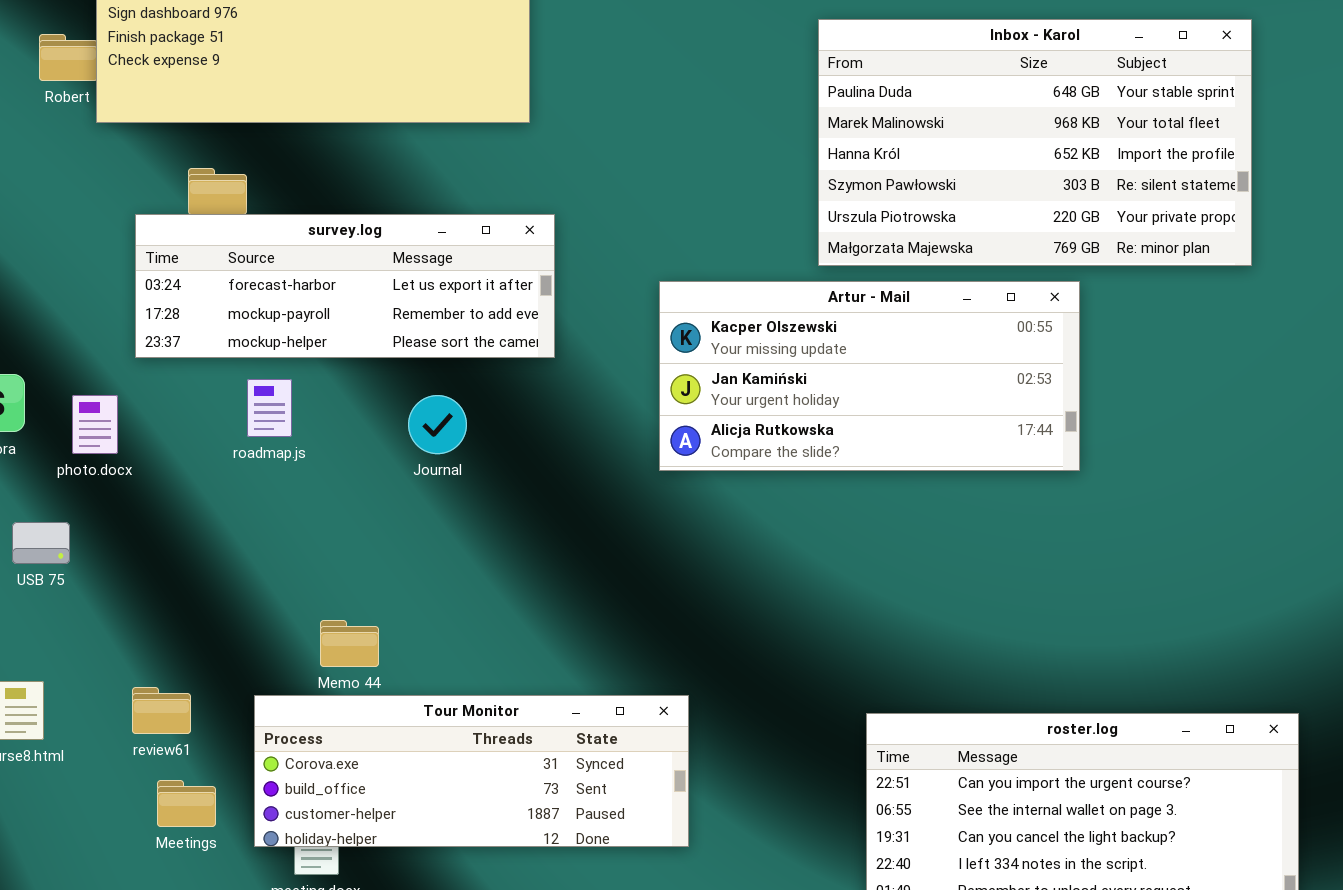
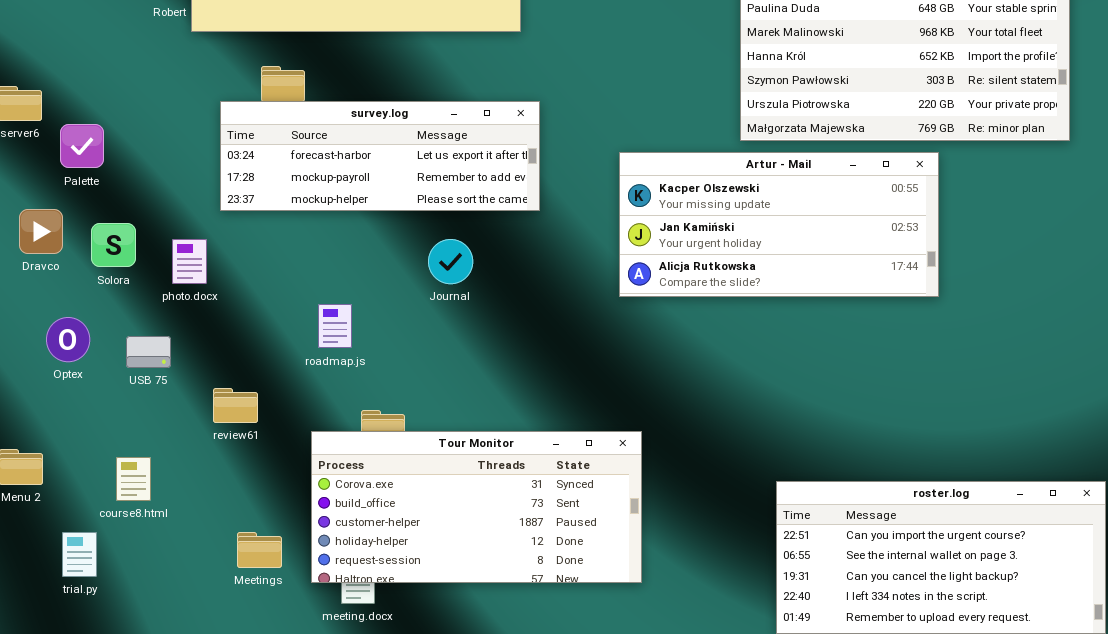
roadmap.js: [247,379,292,437] -> [318,304,352,348], moved
review61: [132,687,191,734] -> [213,388,258,423], moved
Tour Monitor: [254,695,689,847] -> [311,431,642,583], resized

